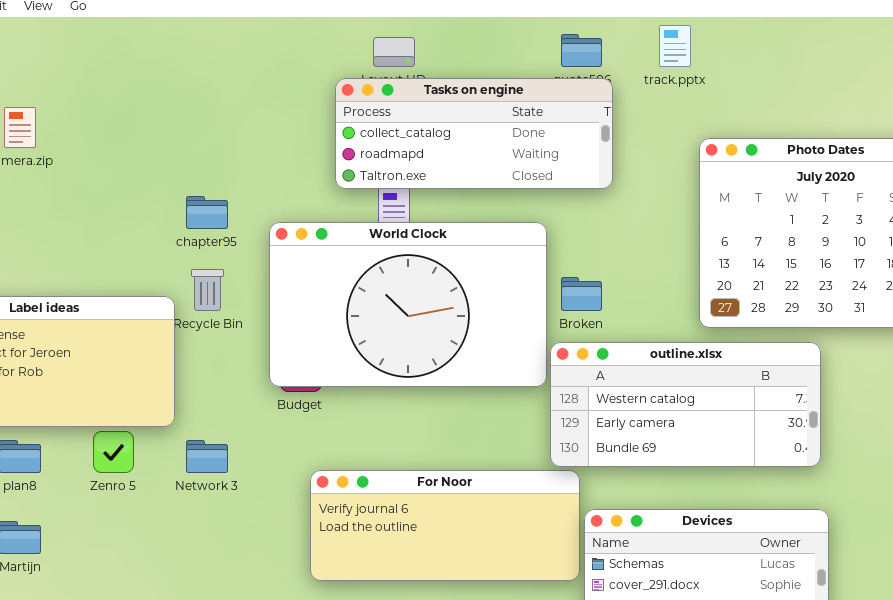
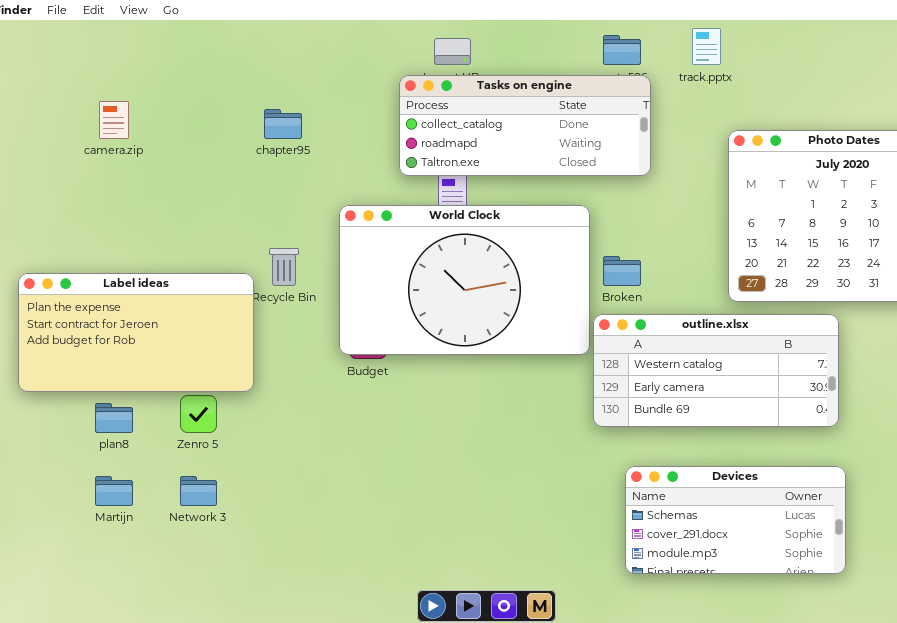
chapter95: [186,196,228,229] -> [264,109,302,139], moved
Network 3: [186,440,228,473] -> [180,476,217,506], moved
For Noor: [310,470,580,581] -> none, closed

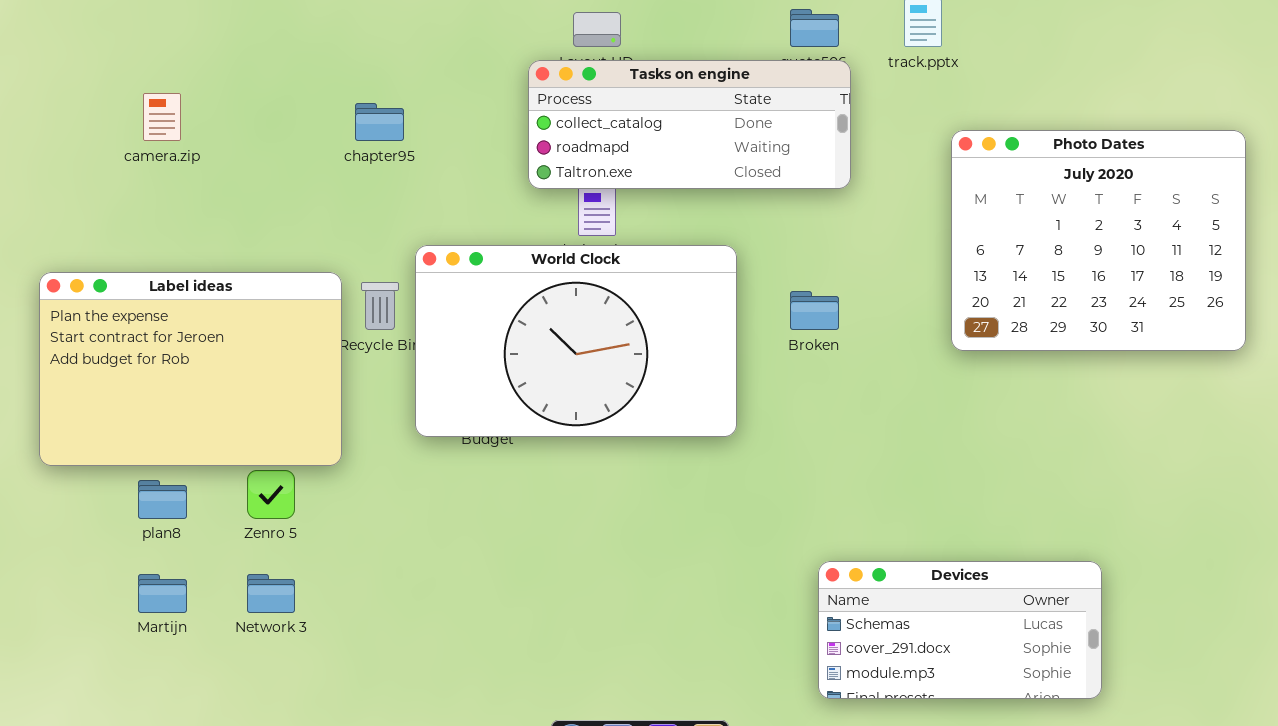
World Clock: [339,205,590,355] -> [415,245,737,437], moved
Label ideas: [18,273,254,392] -> [39,272,342,466], resized
outline.xlsx: [593,314,839,427] -> none, closed

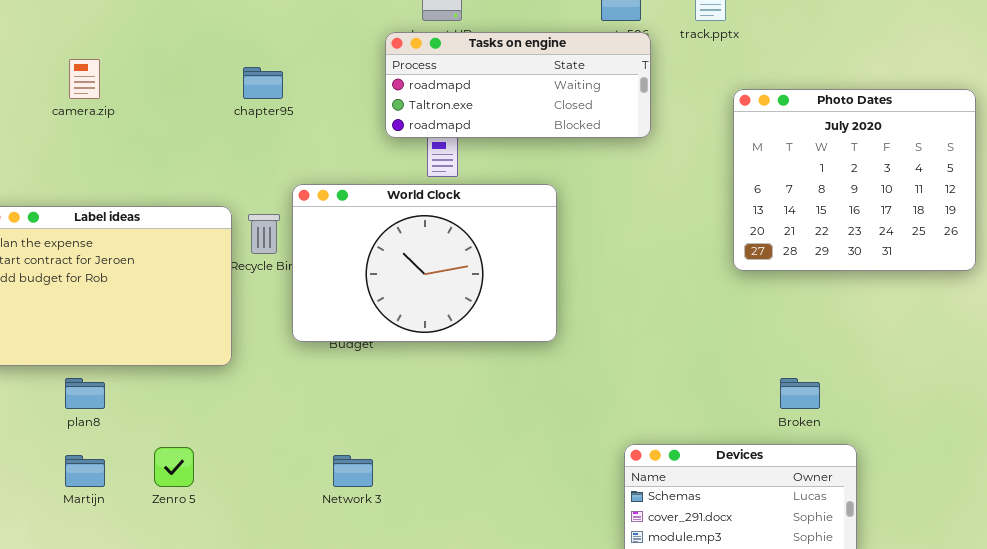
Tasks on engine: [528,60,851,189] -> [385,32,651,138], scrolled down 1 row
Broken: [790,291,839,330] -> [780,378,820,409], moved
Zenro 5: [247,470,295,519] -> [154,447,194,487], moved
Network 3: [247,574,295,613] -> [333,455,373,487], moved

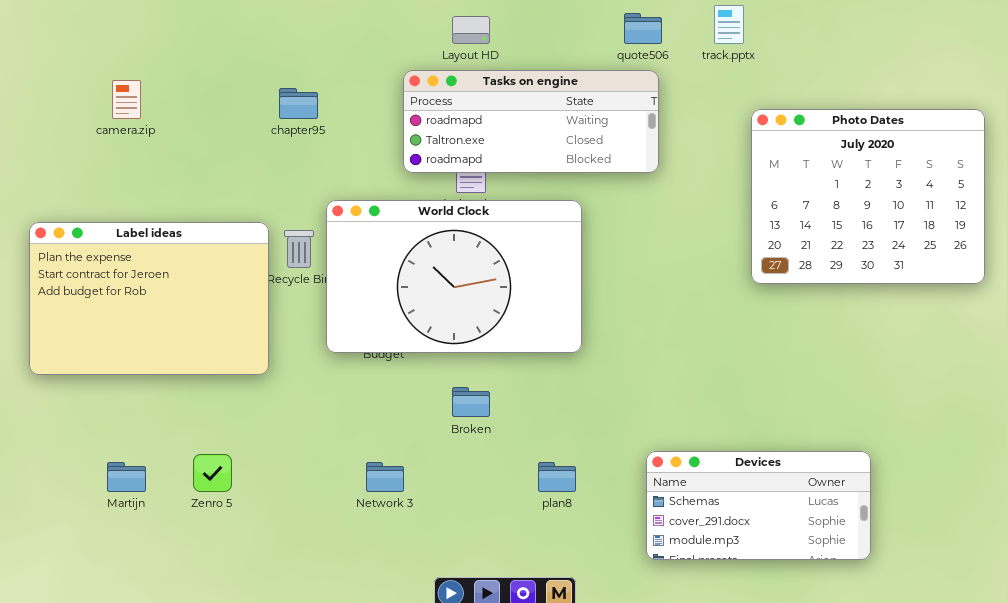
Tasks on engine: [385,32,651,138] -> [403,70,659,173], moved
plan8: [65,378,105,409] -> [538,462,576,492], moved
Broken: [780,378,820,409] -> [452,387,490,417], moved

